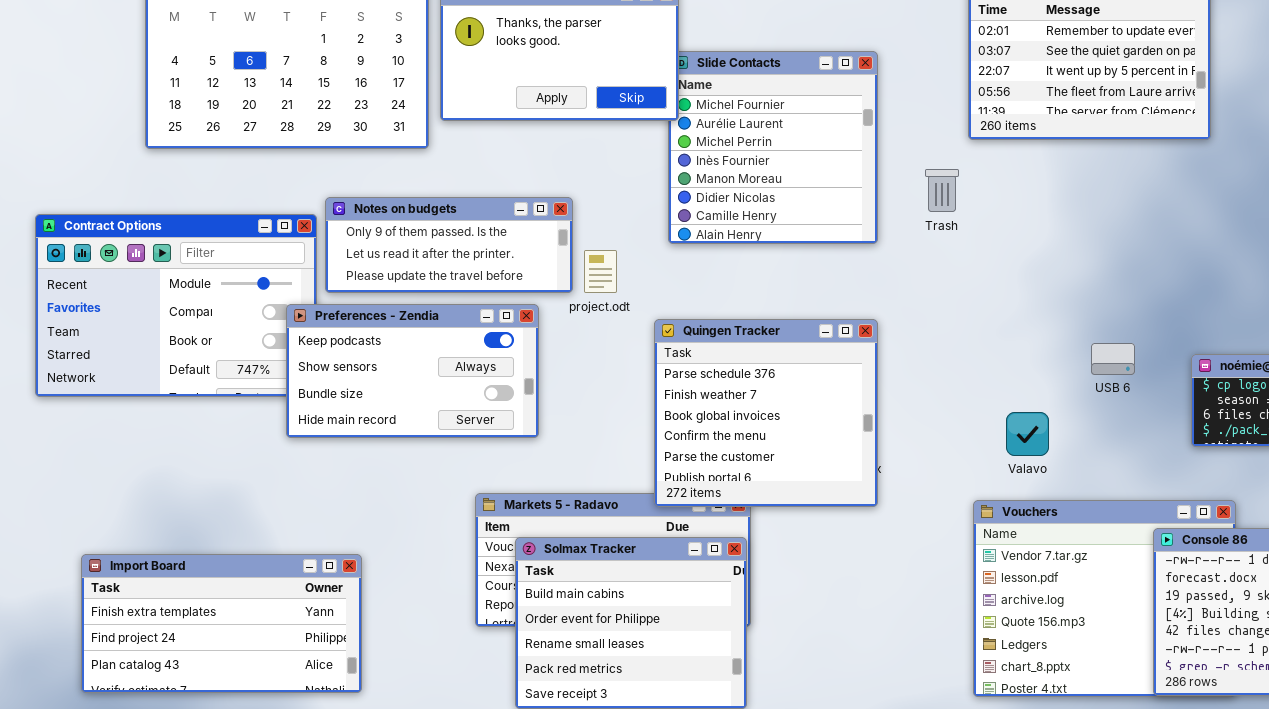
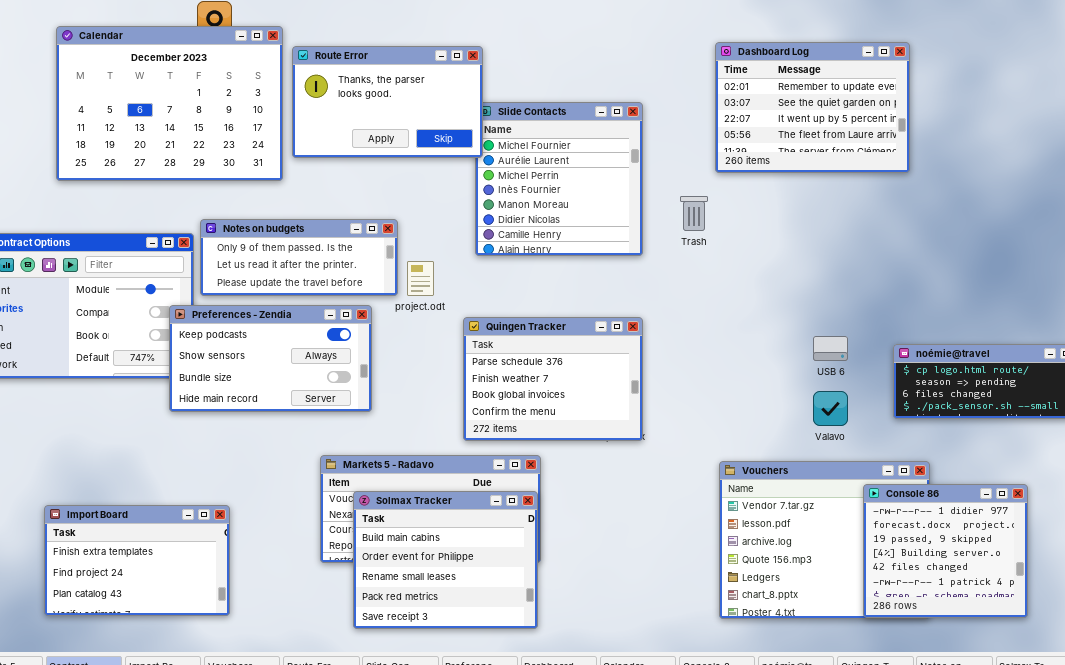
Quingen Tracker: [654,319,878,507] -> [463,317,643,441], resized
Valavo: [1006,412,1049,456] -> [813,391,848,426], moved
Import Board: [81,554,362,693] -> [44,505,230,616], resized

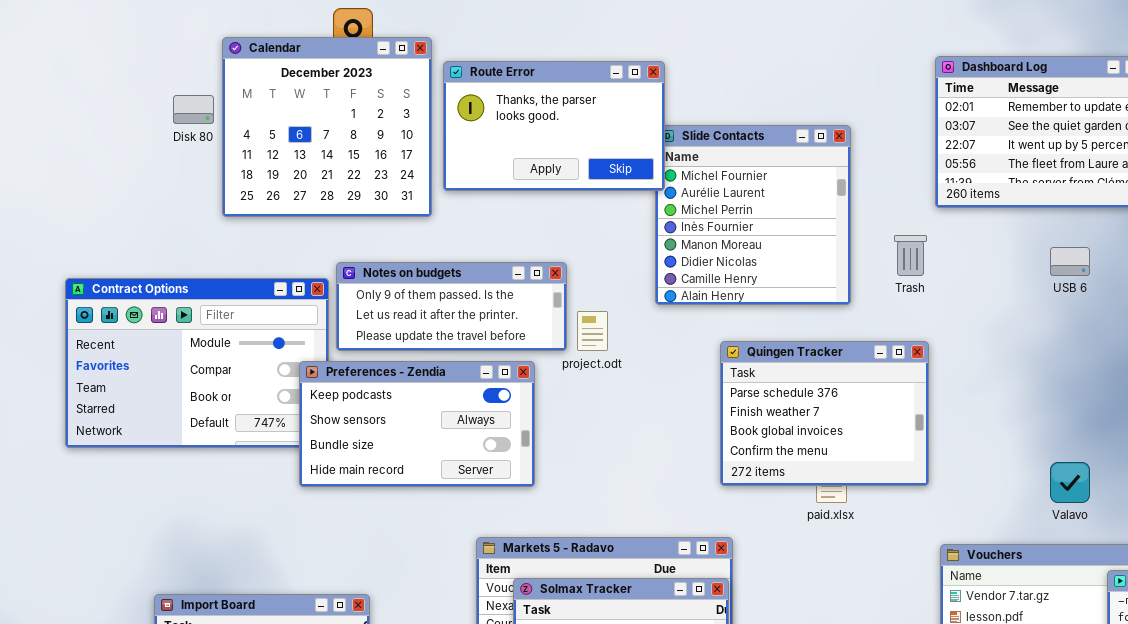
Calendar: [56,26,283,181] -> [222,37,432,217], resized
Quingen Tracker: [463,317,643,441] -> [720,341,929,486], moved
USB 6: [813,336,848,361] -> [1050,247,1090,276], moved

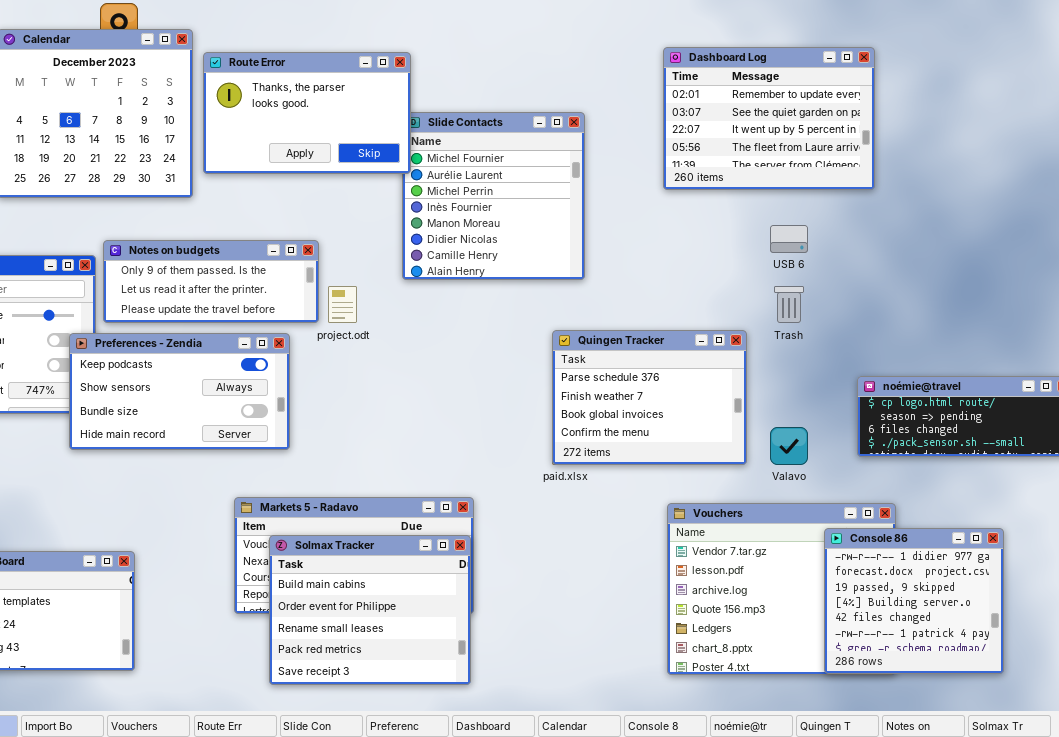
Trash: [894,235,927,276] -> [774,286,804,323], moved
Quingen Tracker: [720,341,929,486] -> [552,330,747,465], moved

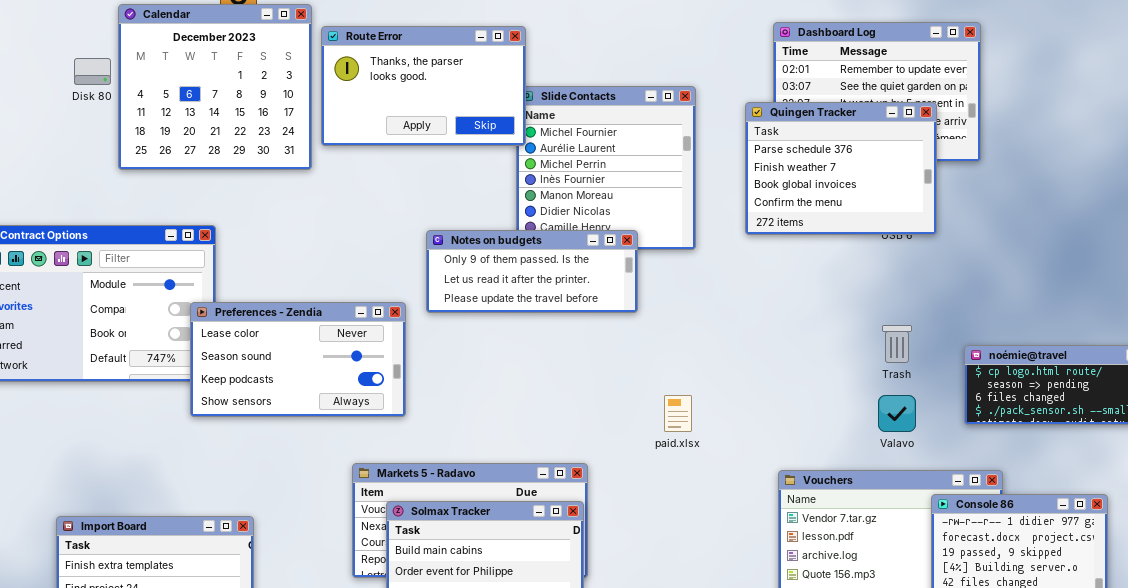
Notes on budgets: [103,240,319,323] -> [426,230,638,313], moved
Trash: [774,286,804,323] -> [882,325,912,363], moved
Quingen Tracker: [552,330,747,465] -> [745,102,937,235], moved
Preferences - Zendia: [69,333,290,450] -> [190,302,406,417], scrolled up 2 rows

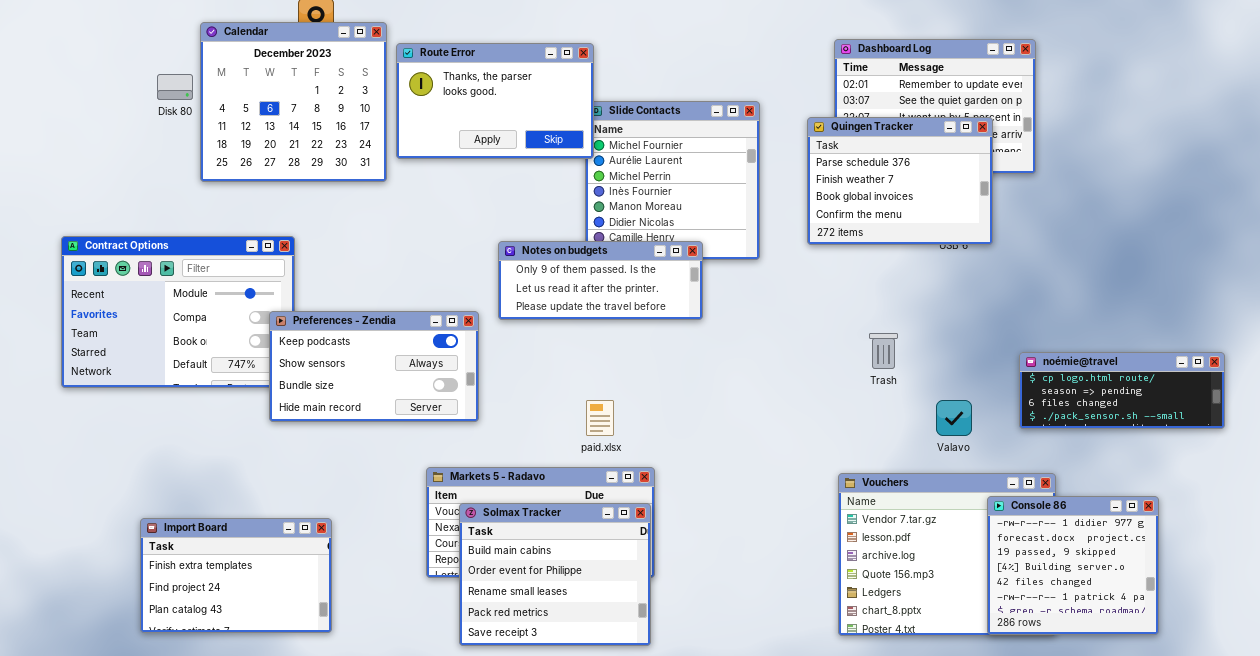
Preferences - Zendia: [190,302,406,417] -> [269,311,479,422], scrolled down 2 rows
Trash: [882,325,912,363] -> [869,333,898,369], moved
paid.xlsx: [664,395,692,432] -> [586,400,614,436], moved

